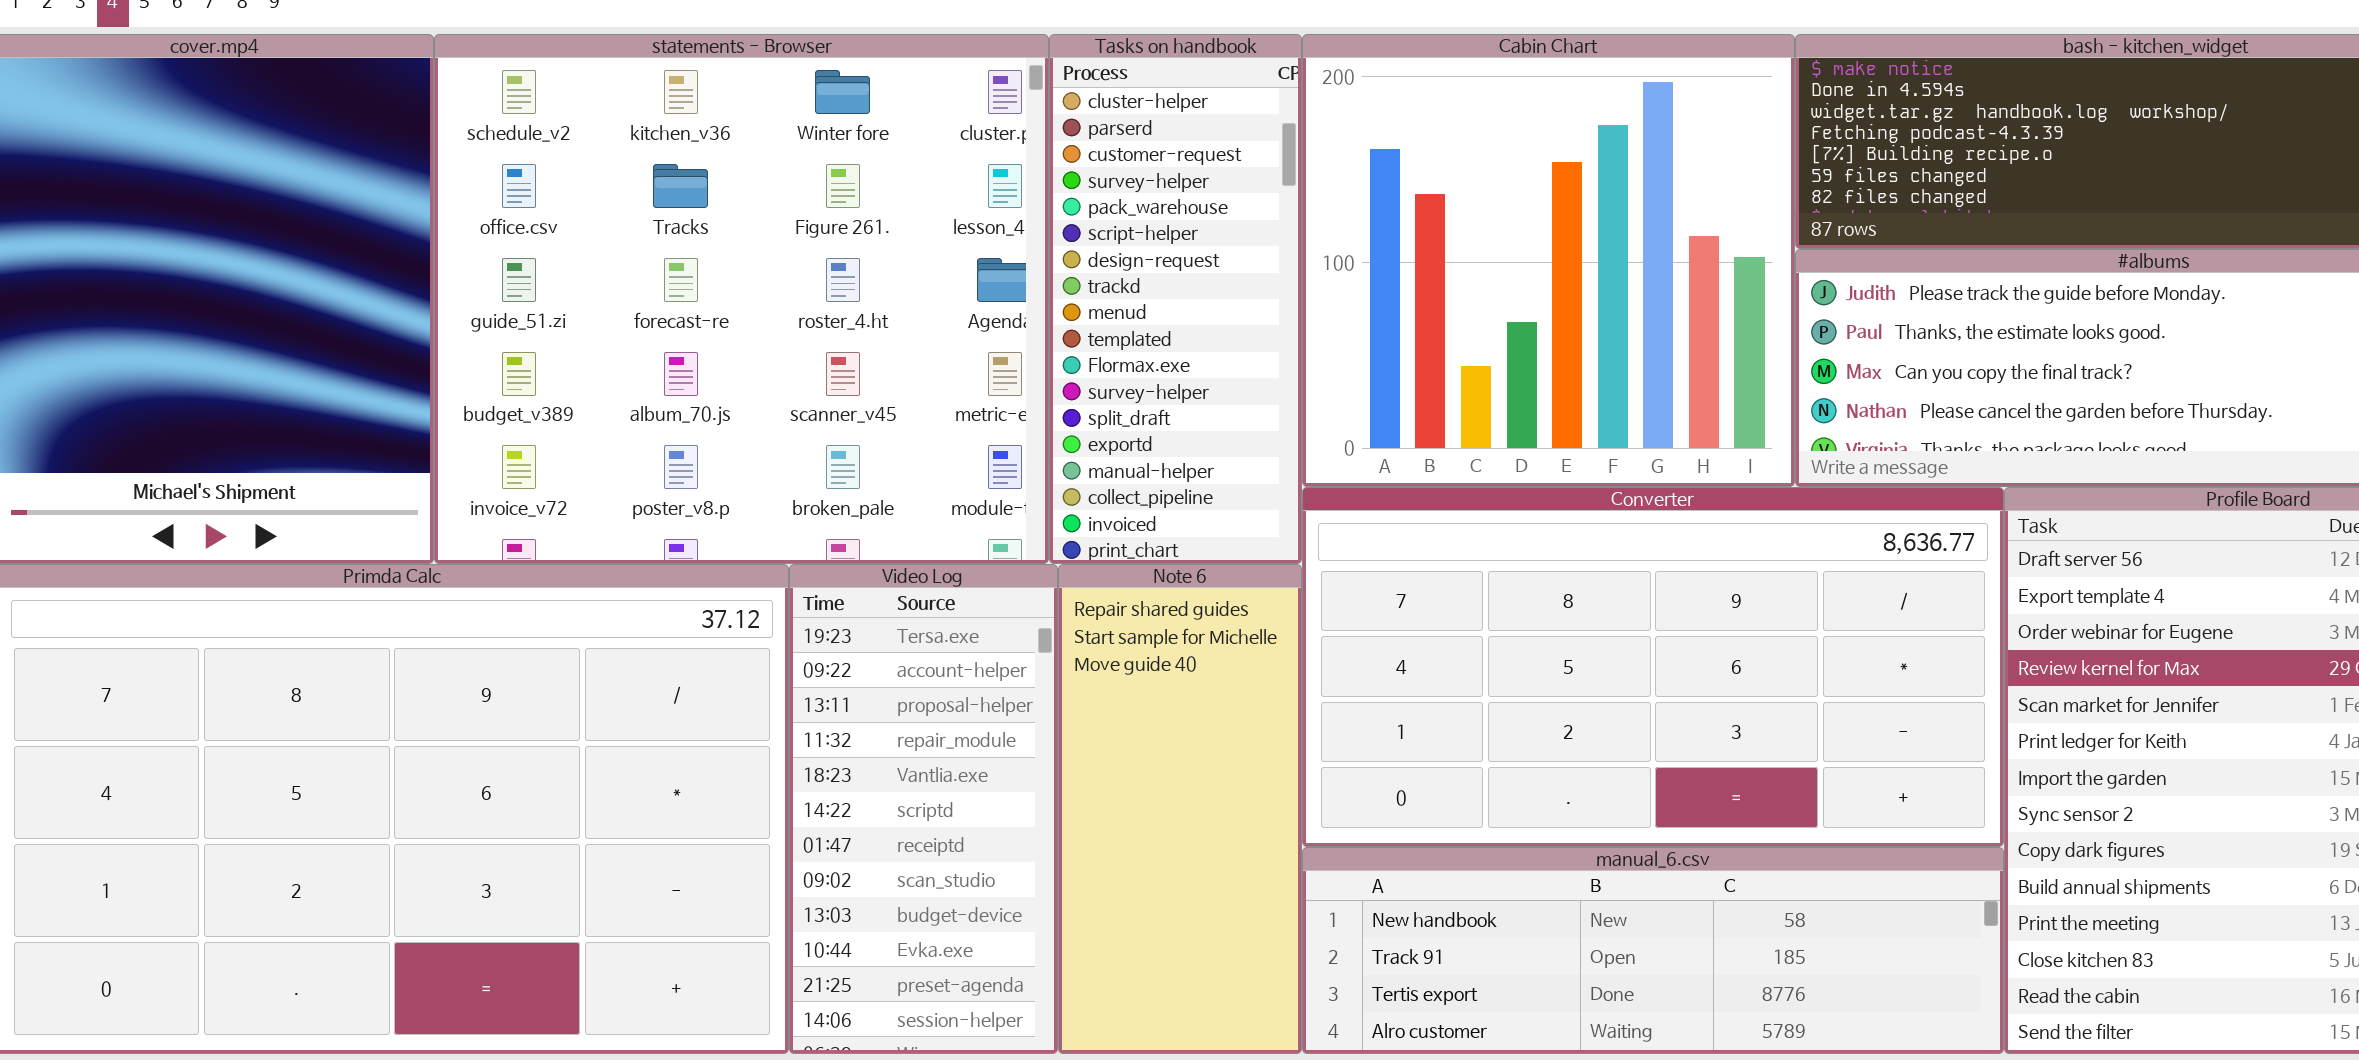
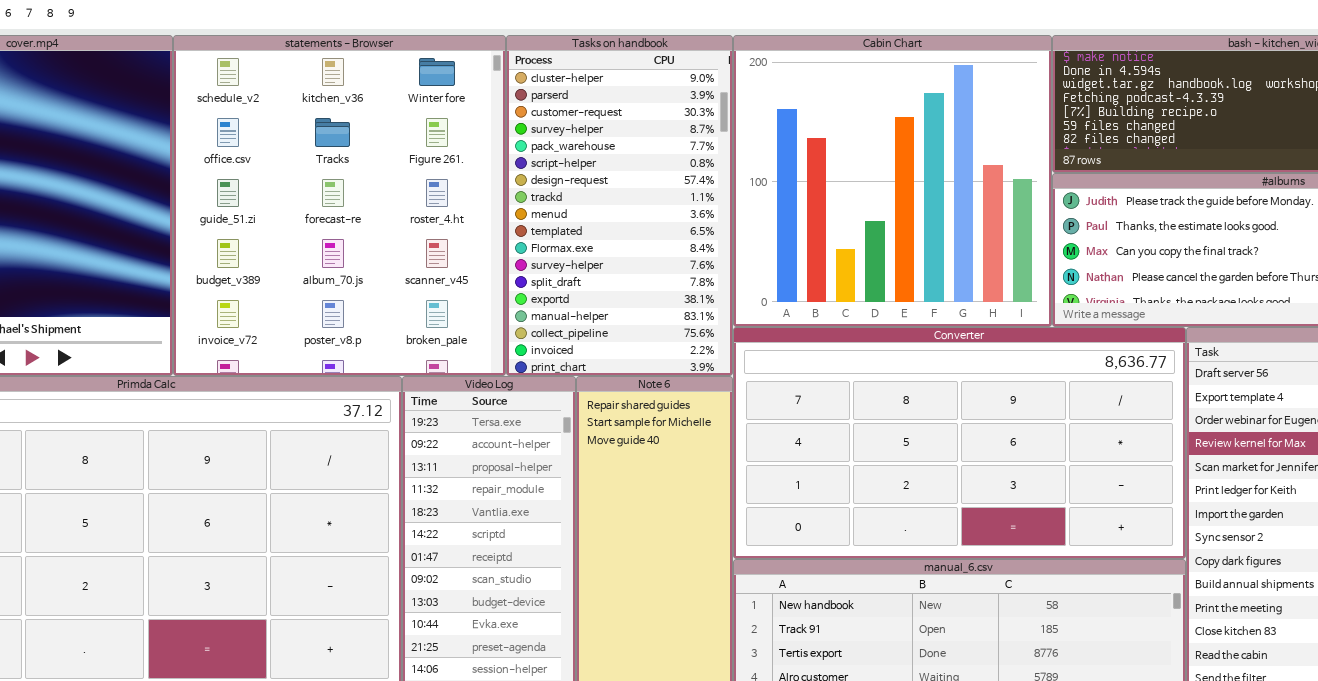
statements - Browser: [434,34,1049,564] -> [173,35,506,376], resized
Tasks on handbook: [1049,34,1302,564] -> [506,35,733,376], resized

